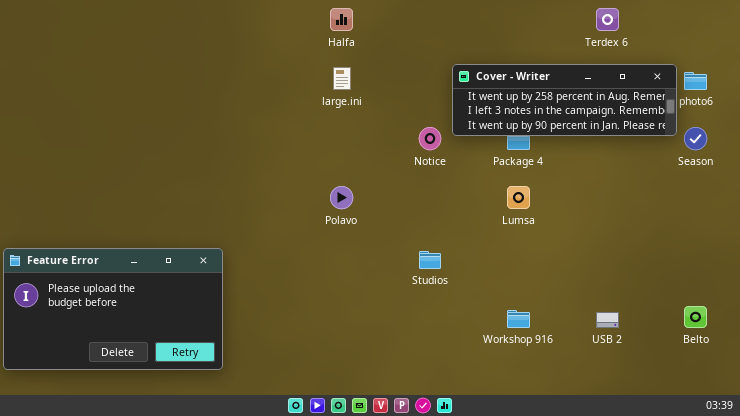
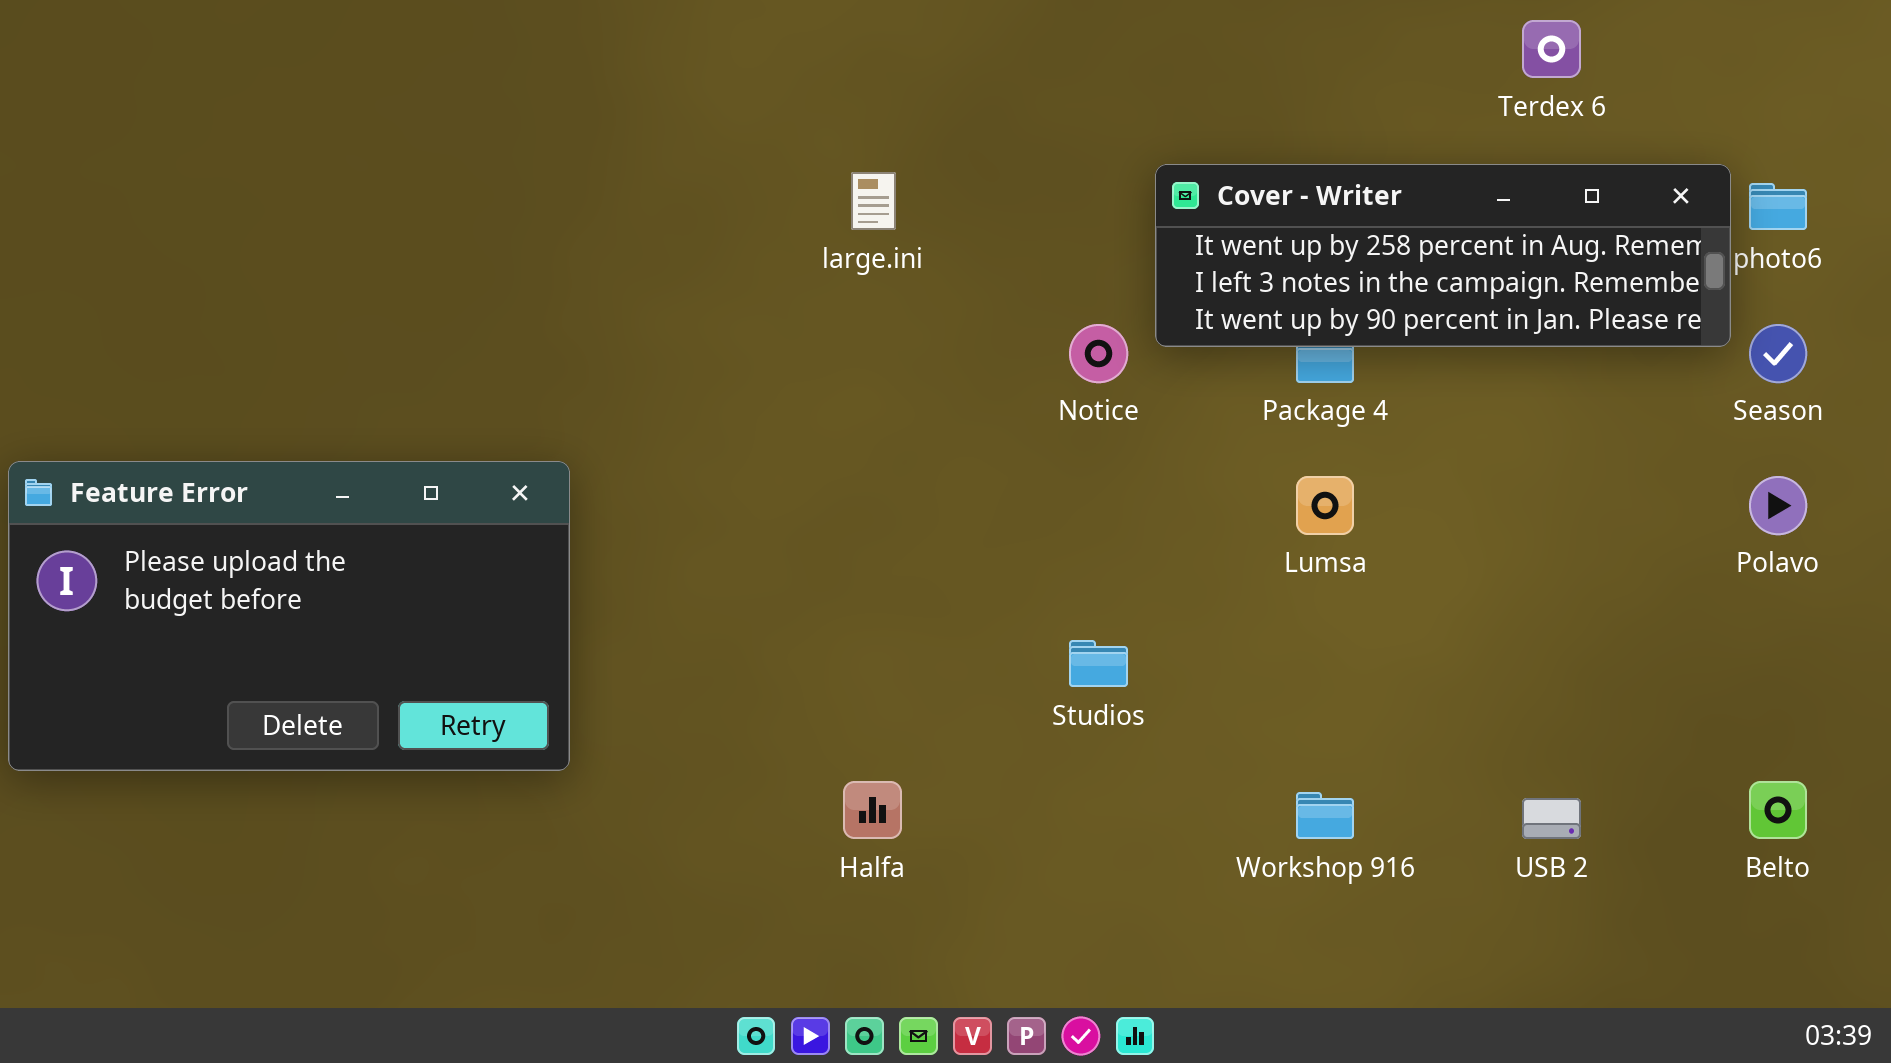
Halfa: [330,8,353,31] -> [843,781,902,839], moved
Polavo: [330,186,353,209] -> [1749,476,1807,535], moved
Feature Error: [3,248,223,370] -> [8,461,570,771], moved

